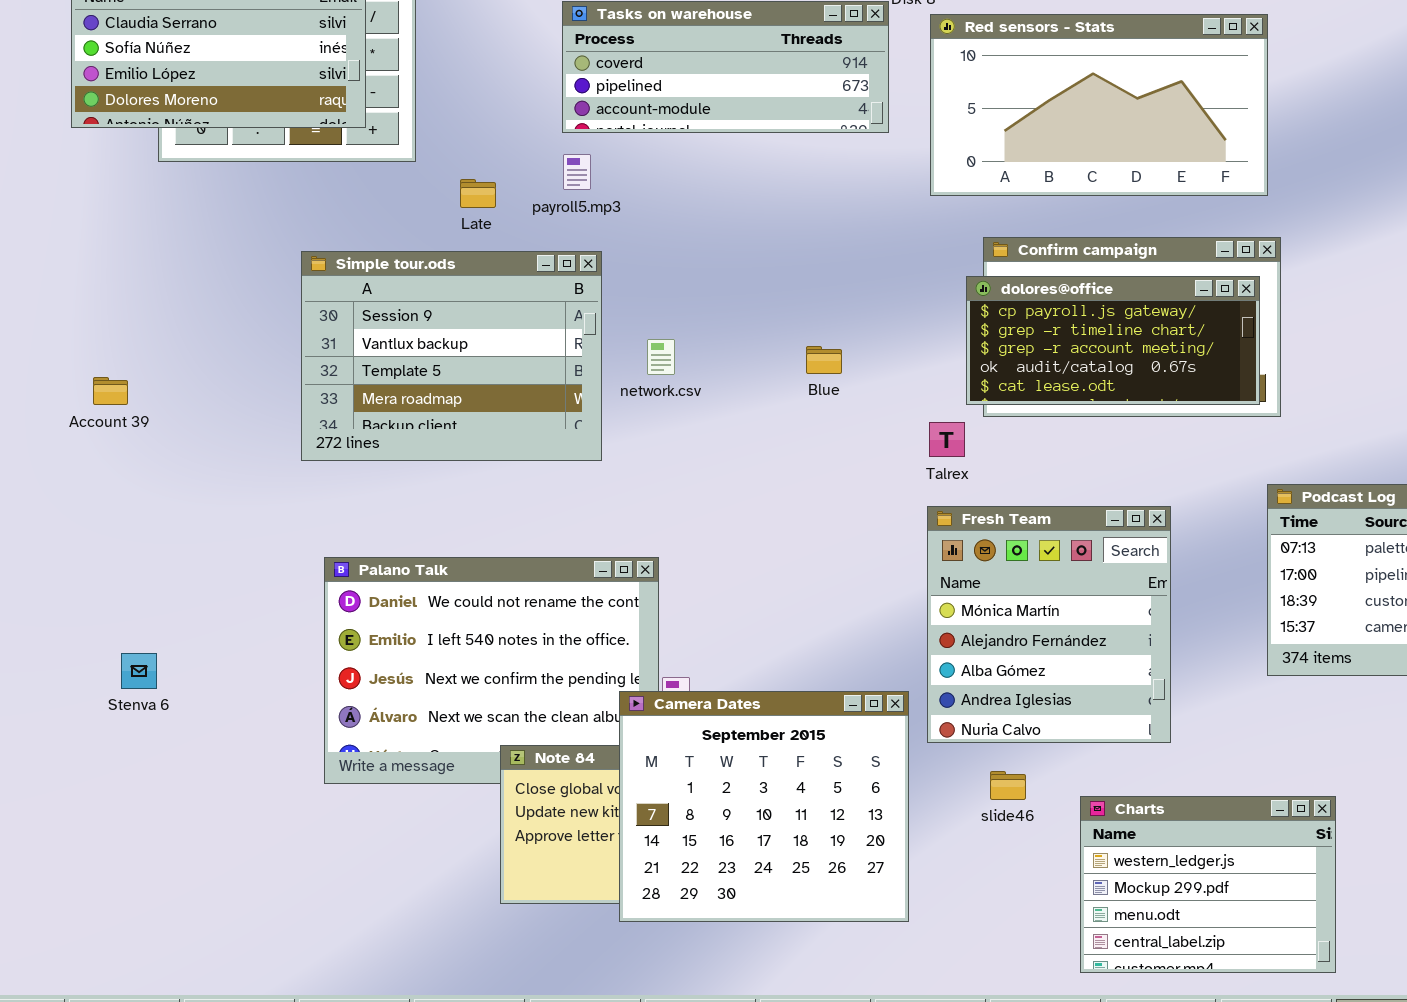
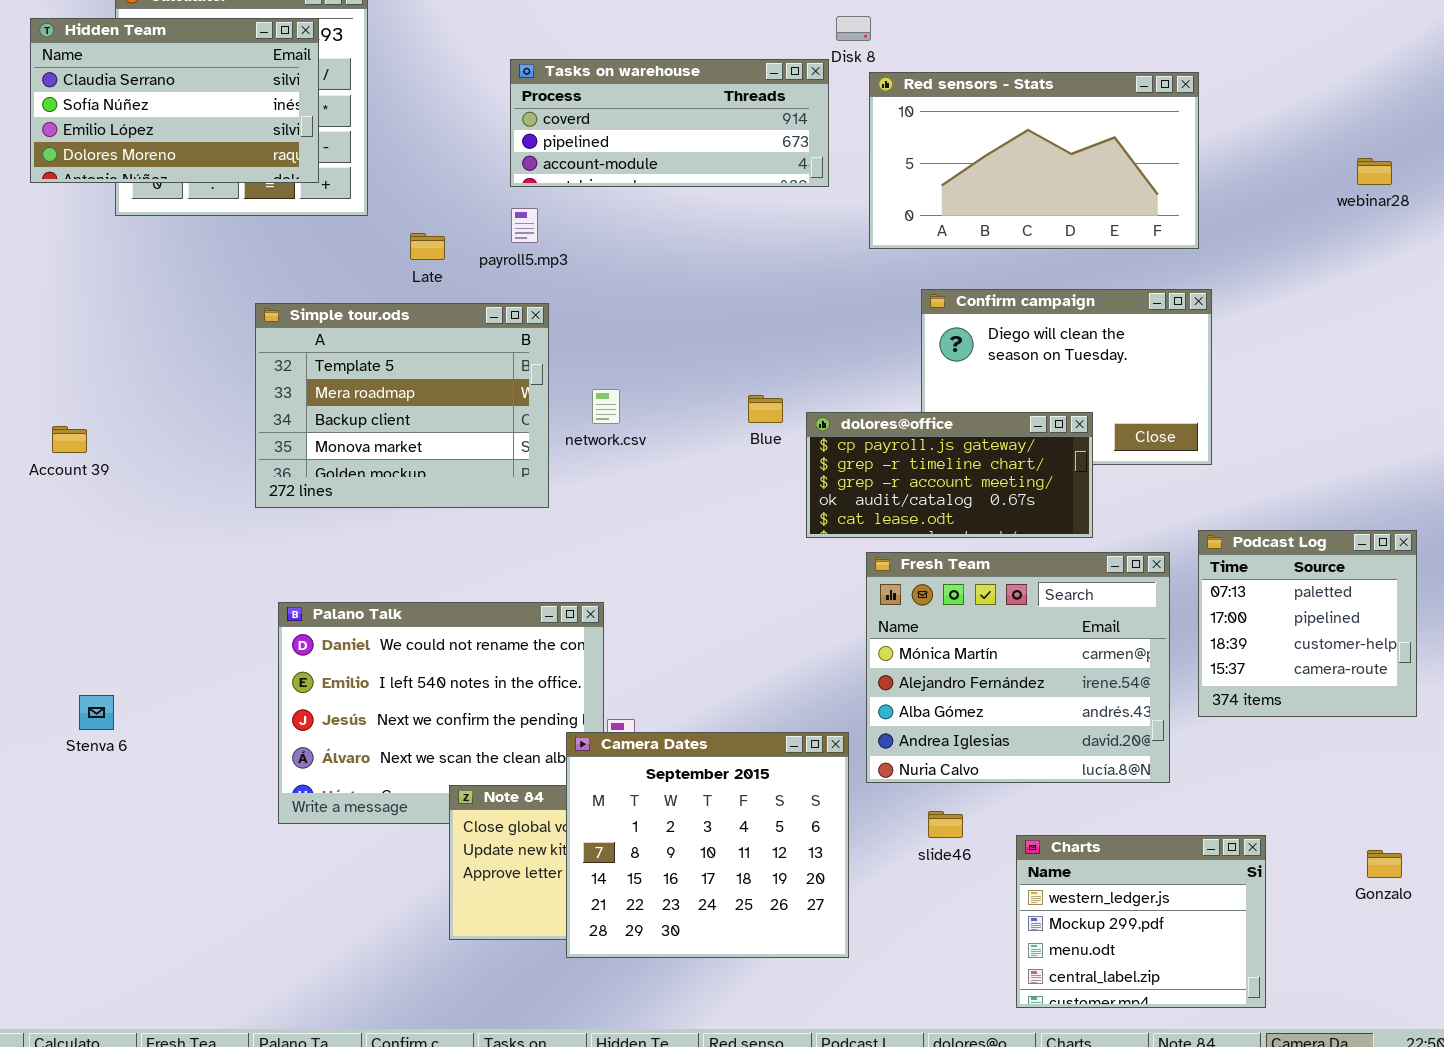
Simple tour.ods: [301,251,602,461] -> [255,303,549,508], scrolled down 2 rows
dolores@office: [966,276,1260,405] -> [806,412,1093,538], moved
Fresh Team: [927,506,1171,743] -> [866,552,1170,783], resized

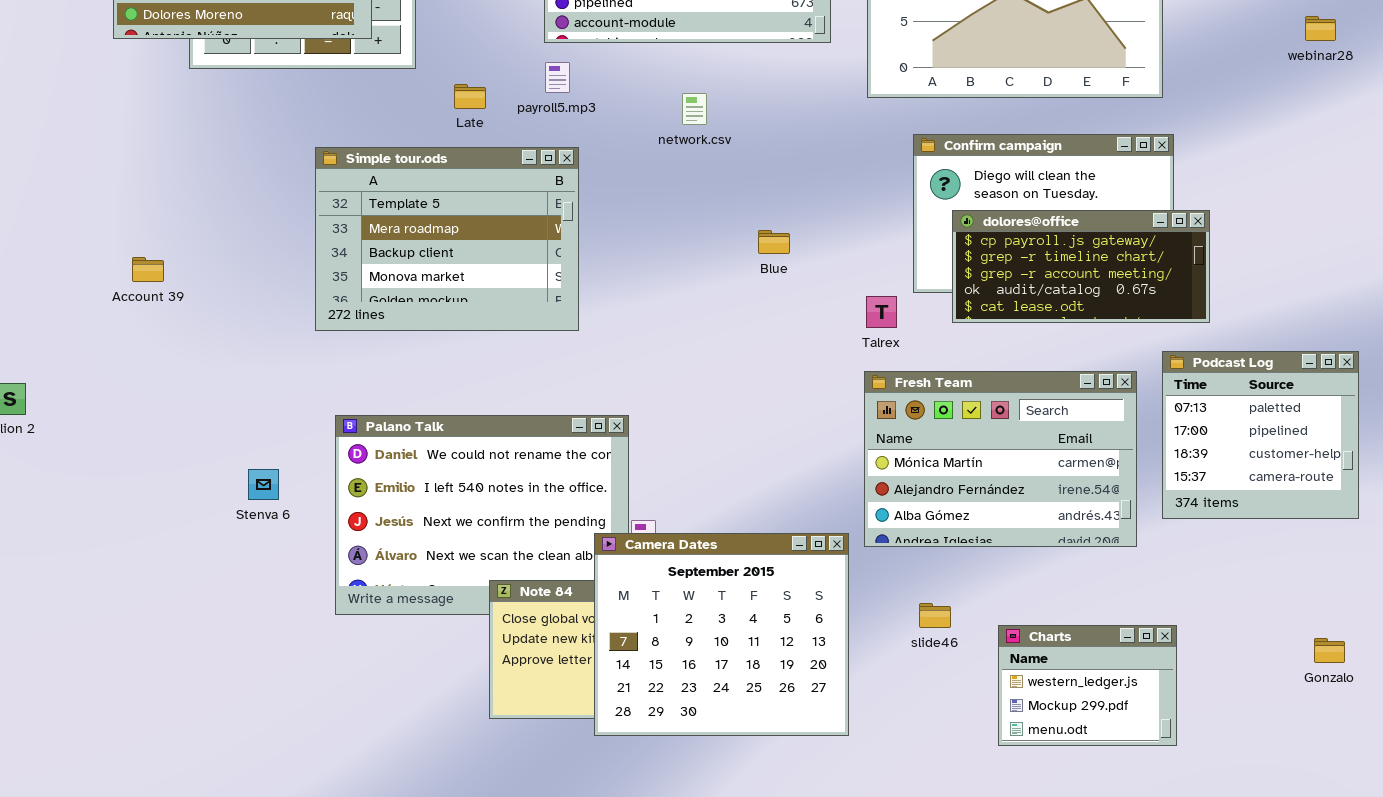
network.csv: [592,389,620,424] -> [682,93,707,125], moved
dolores@office: [806,412,1093,538] -> [952,210,1210,323], moved
Fresh Team: [866,552,1170,783] -> [864,371,1137,547], resized
Stenva 6: [79,695,114,730] -> [248,469,279,500], moved
Charts: [1016,835,1266,1008] -> [998,625,1177,746], resized

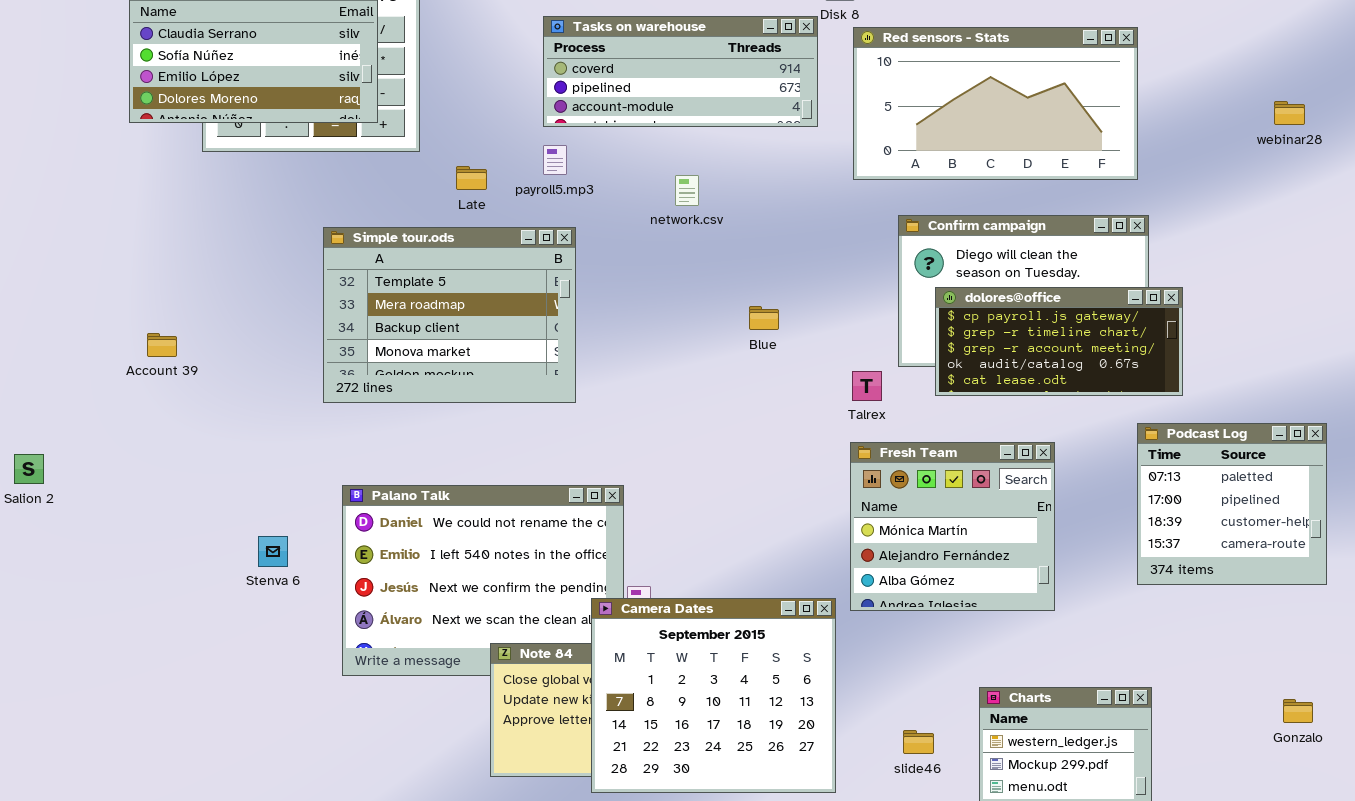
Fresh Team: [864,371,1137,547] -> [850,442,1055,611], resized
slide46: [919,603,951,628] -> [903,730,934,754], moved

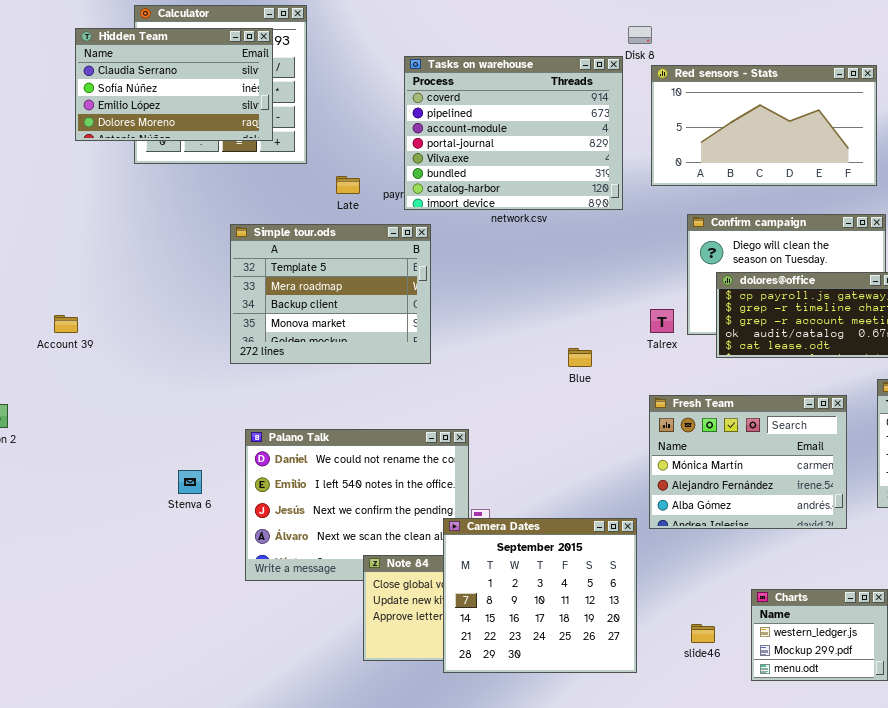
Tasks on warehouse: [543,16,818,127] -> [404,56,623,210], resized
Blue: [749,306,779,330] -> [568,348,592,367], moved
Account 39: [147,333,177,357] -> [54,315,78,333], moved
Talrex: [852,371,882,401] -> [650,309,674,333], moved
Fresh Team: [850,442,1055,611] -> [649,395,847,529], resized

